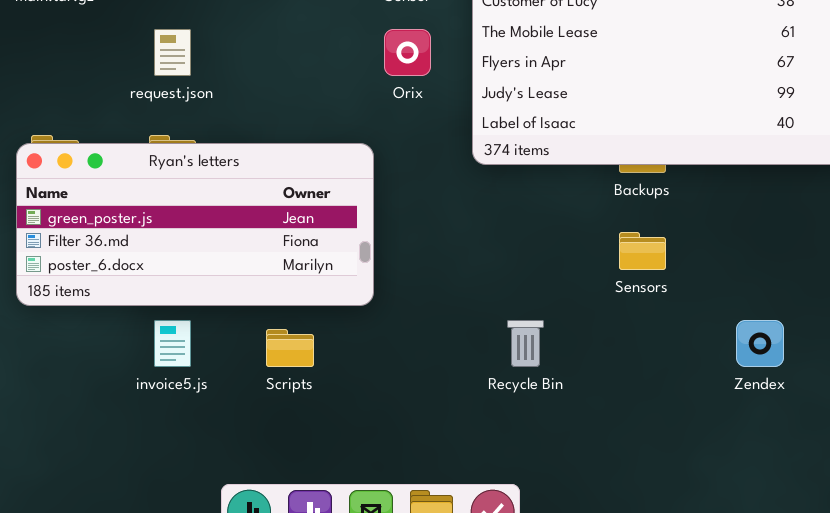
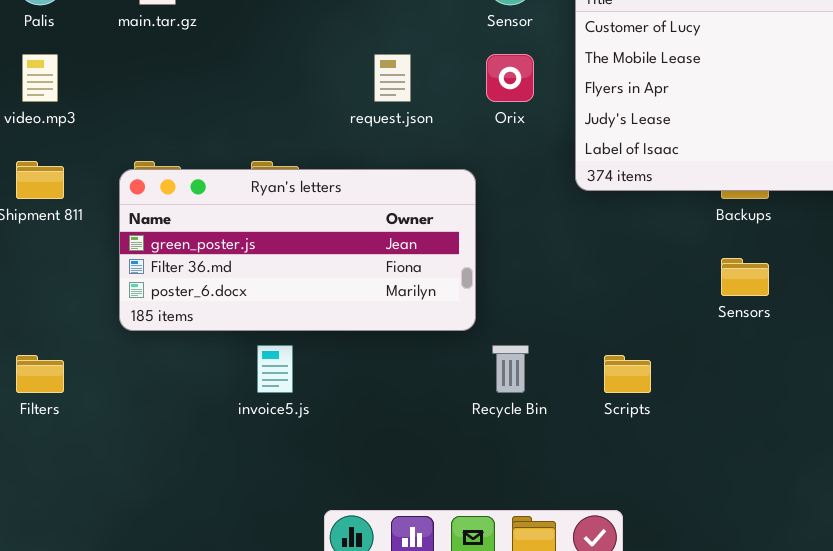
request.json: [154,29,191,76] -> [374,54,411,102], moved
Recycle Bin: [507,320,544,367] -> [492,345,529,393], moved
Scripts: [266,329,314,367] -> [604,355,651,393], moved

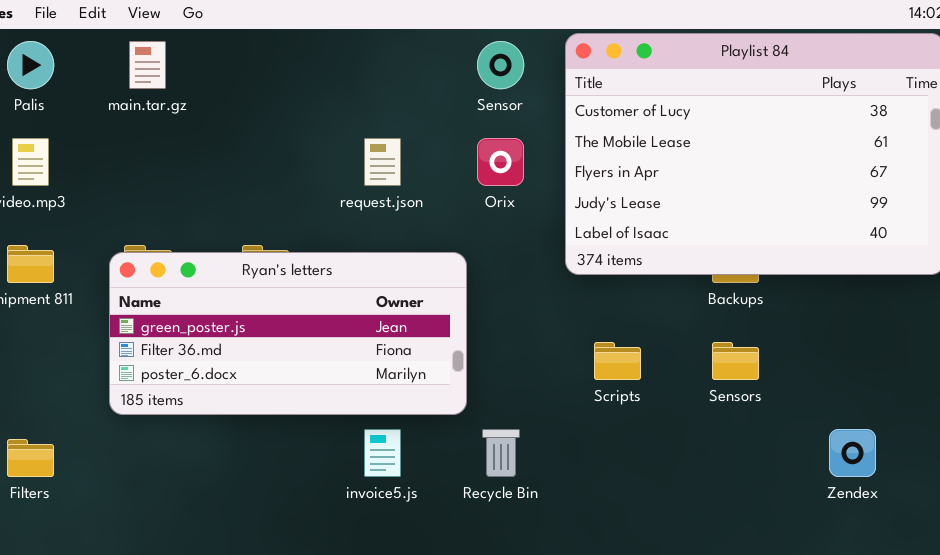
invoice5.js: [257,345,293,393] -> [364,429,401,477], moved
Scripts: [604,355,651,393] -> [594,342,641,380], moved

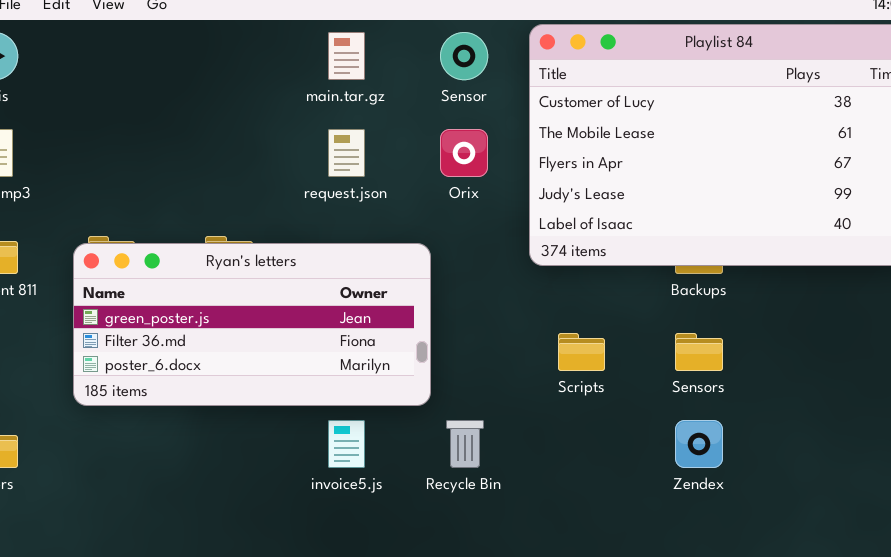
main.tar.gz: [129,41,166,89] -> [328,32,365,80], moved
Zendex: [829,429,876,477] -> [675,420,723,468], moved

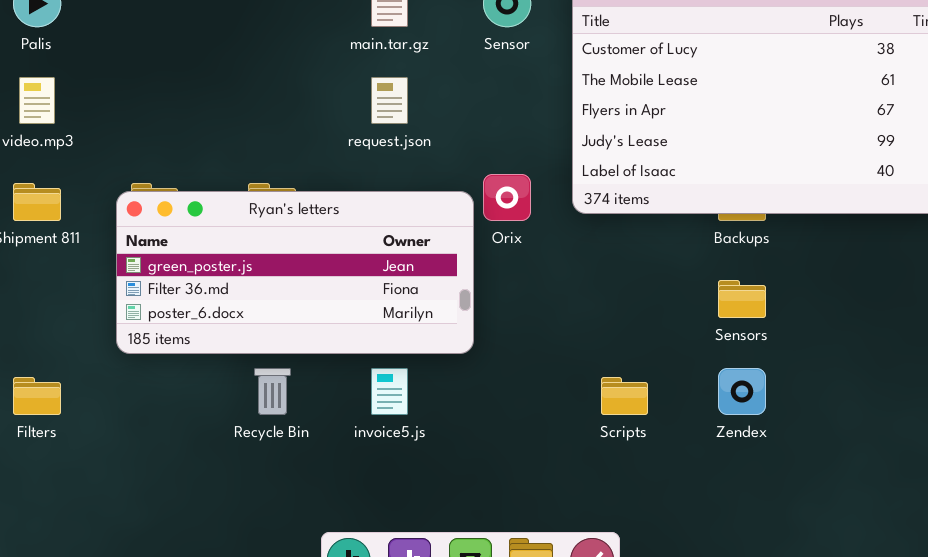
Orix: [440,129,488,177] -> [483,174,531,221], moved
Scripts: [558,333,605,371] -> [601,377,648,415], moved
Recycle Bin: [446,420,484,468] -> [254,368,291,415], moved

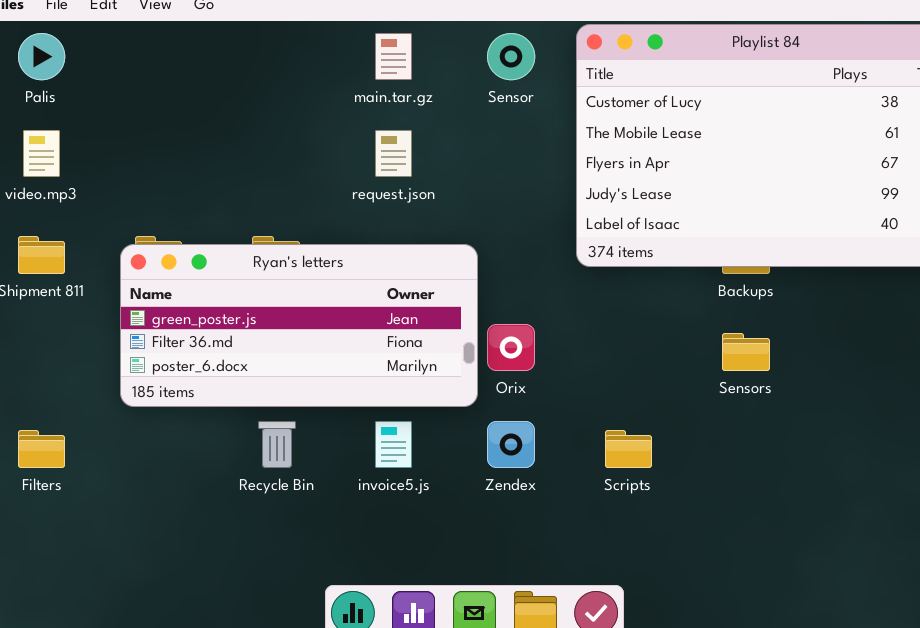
Orix: [483,174,531,221] -> [487,324,535,371], moved
Zendex: [718,368,766,415] -> [487,421,535,468], moved

